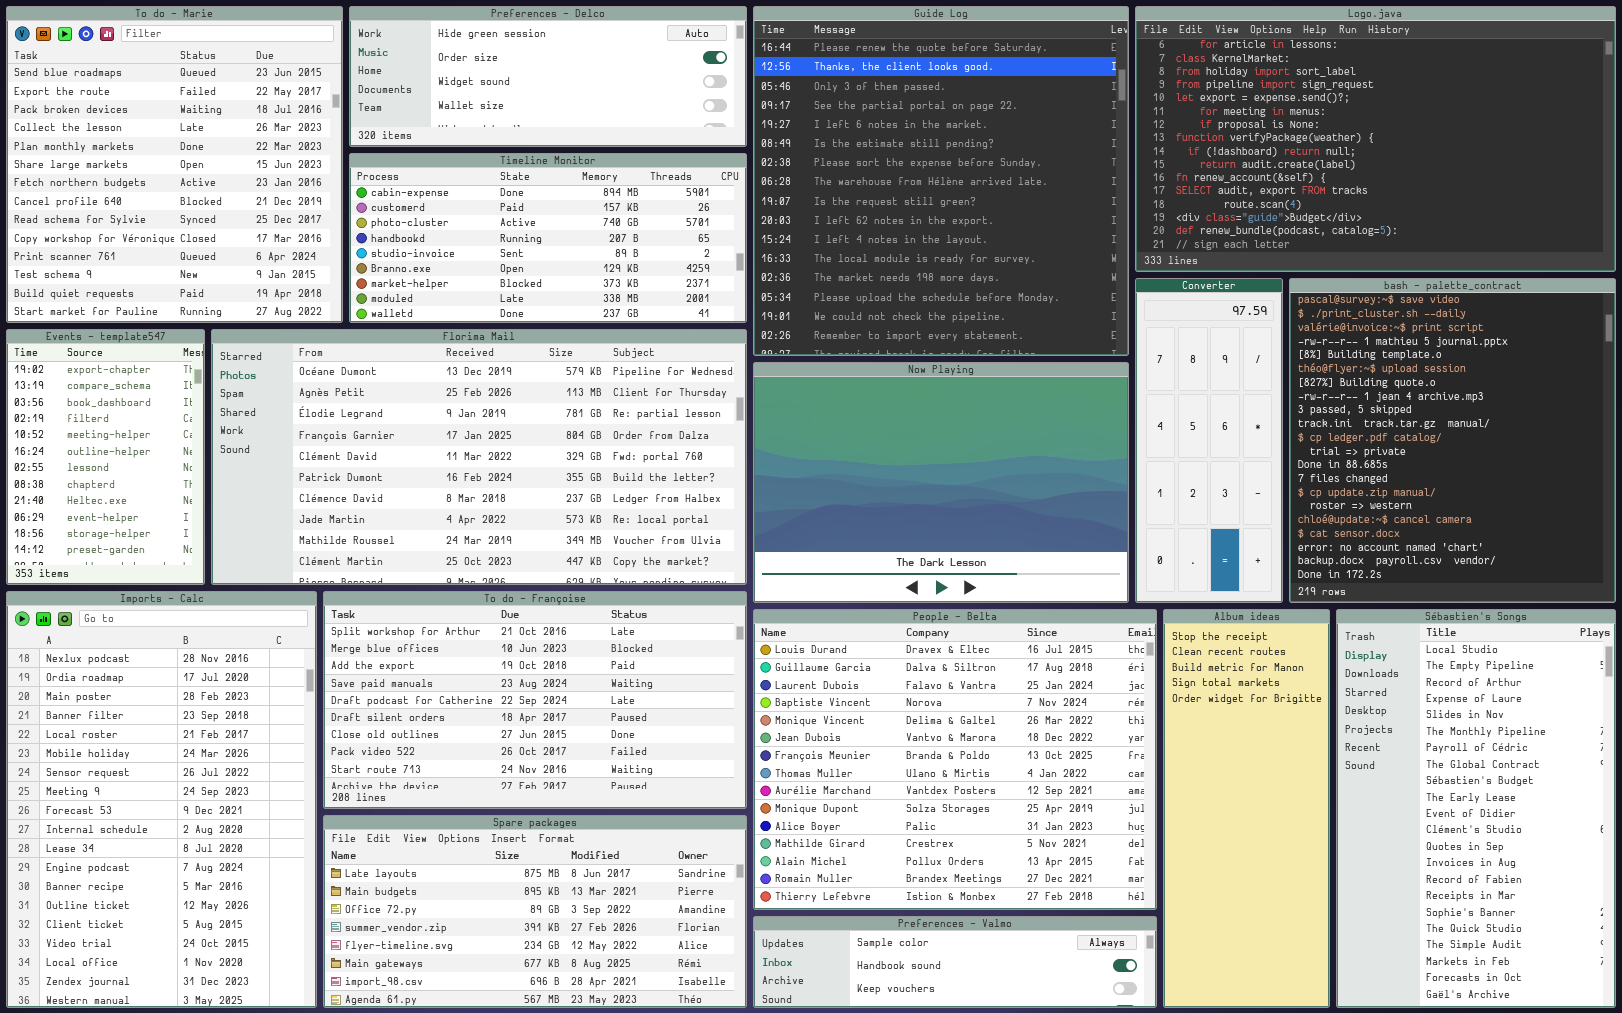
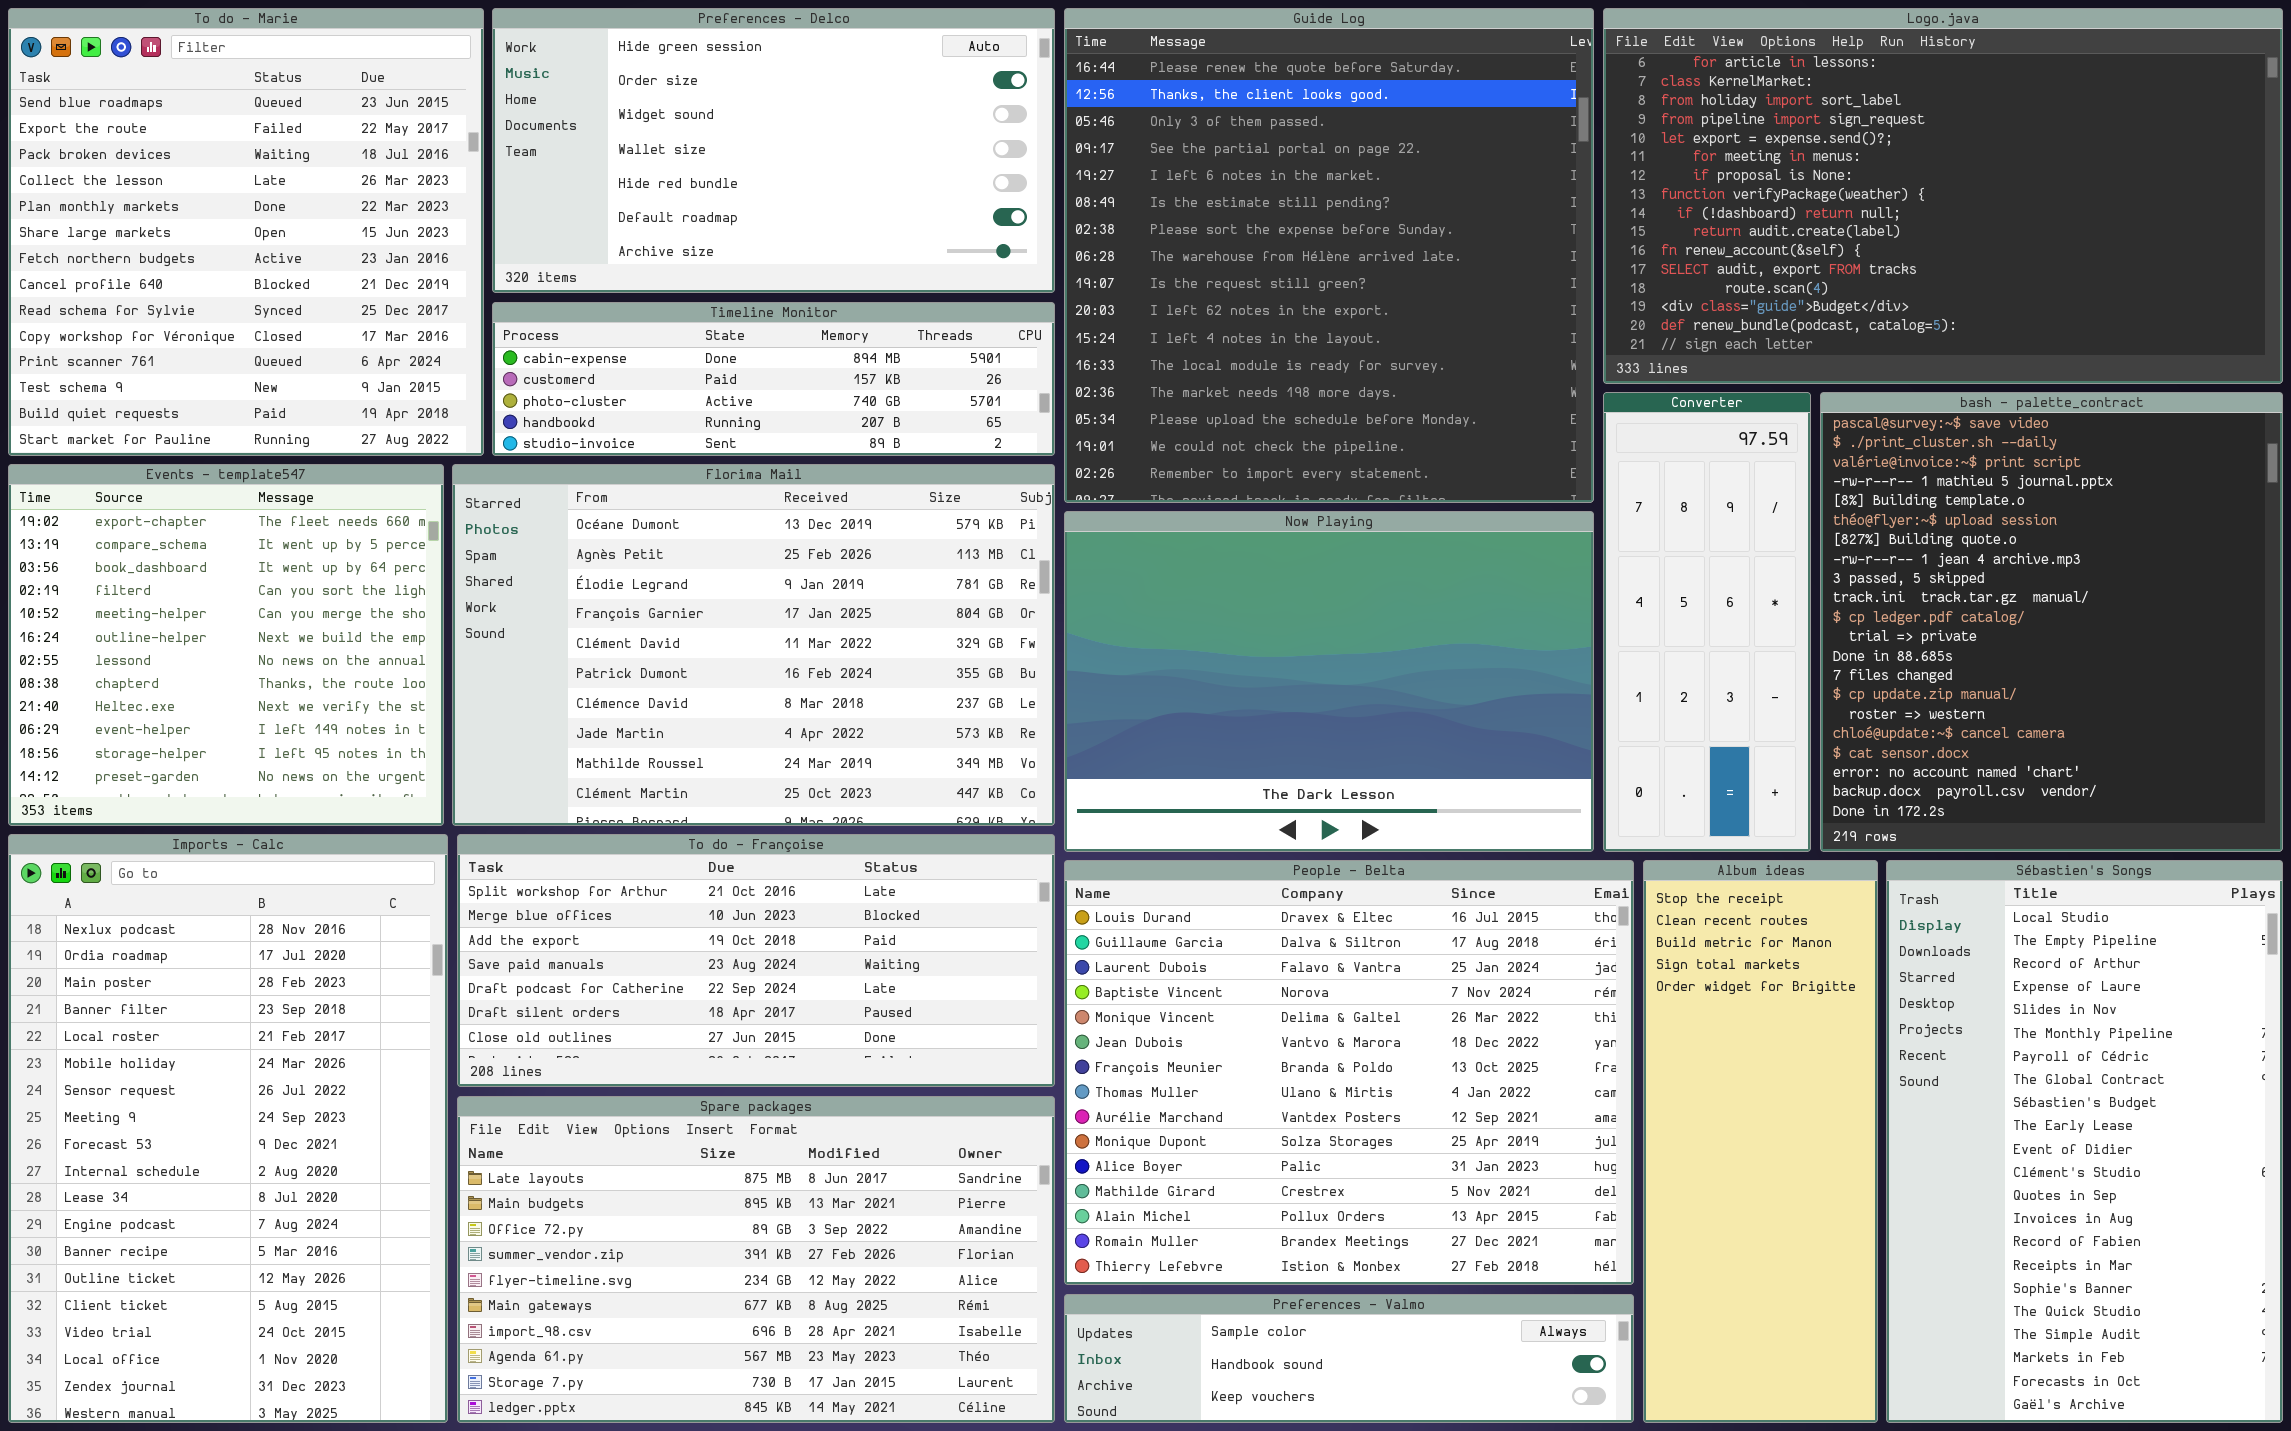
Preferences - Delco: [349,6,747,147] -> [492,8,1055,293], resized
Timeline Monitor: [349,153,747,323] -> [492,302,1055,456], resized
Events - template547: [6,329,205,585] -> [8,464,444,826], resized
Florima Mail: [211,329,747,585] -> [452,464,1055,826], resized
To do - Françoise: [323,591,747,809] -> [457,834,1055,1087], resized
Spare packages: [323,815,747,1008] -> [457,1096,1055,1423], resized

